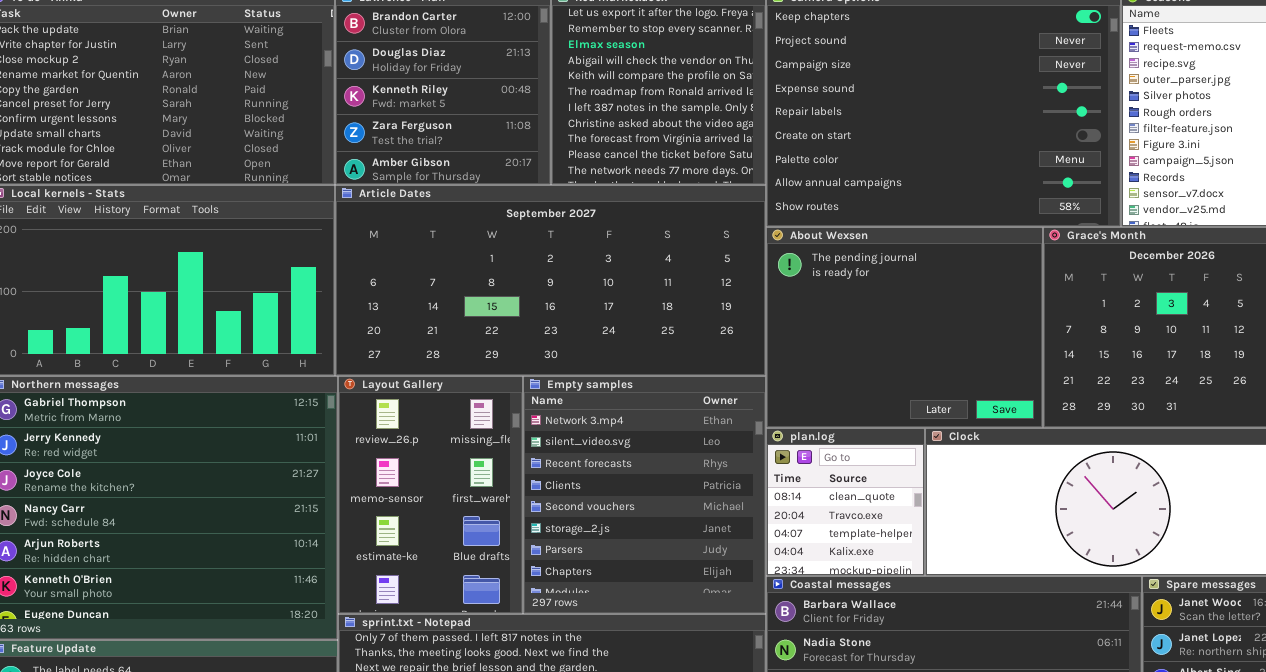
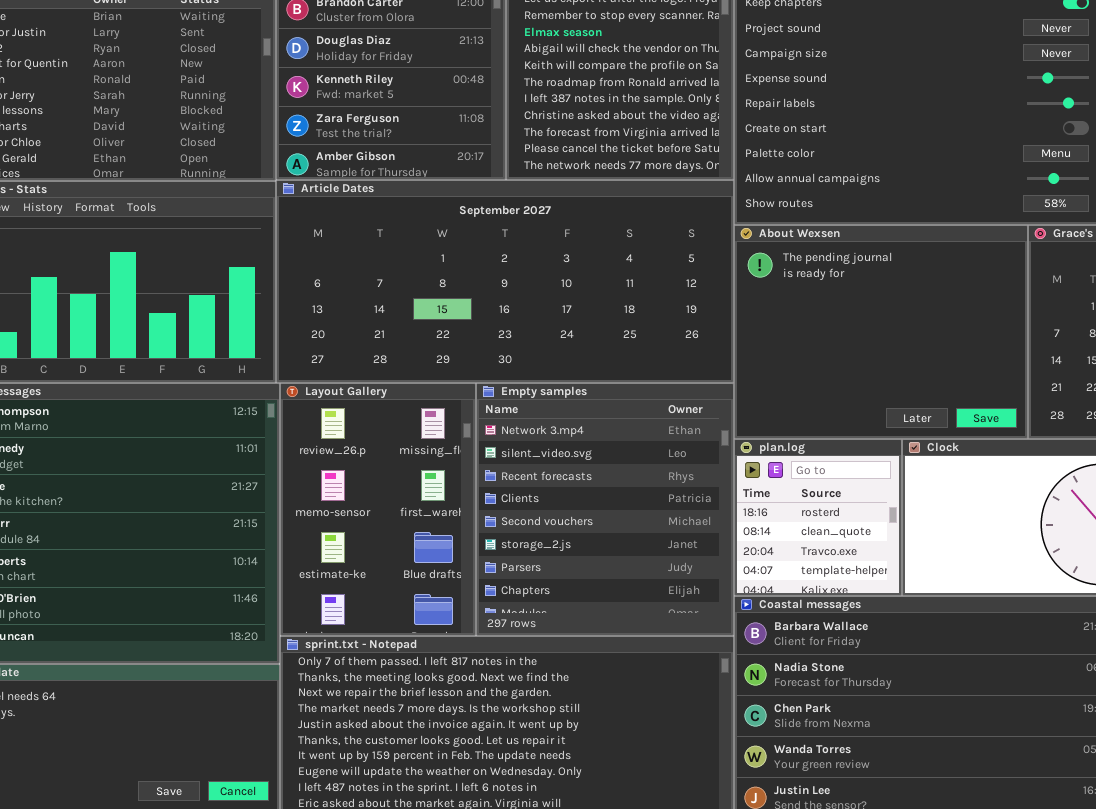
plan.log: [766,428,925,576] -> [734,439,902,596], scrolled up 1 row

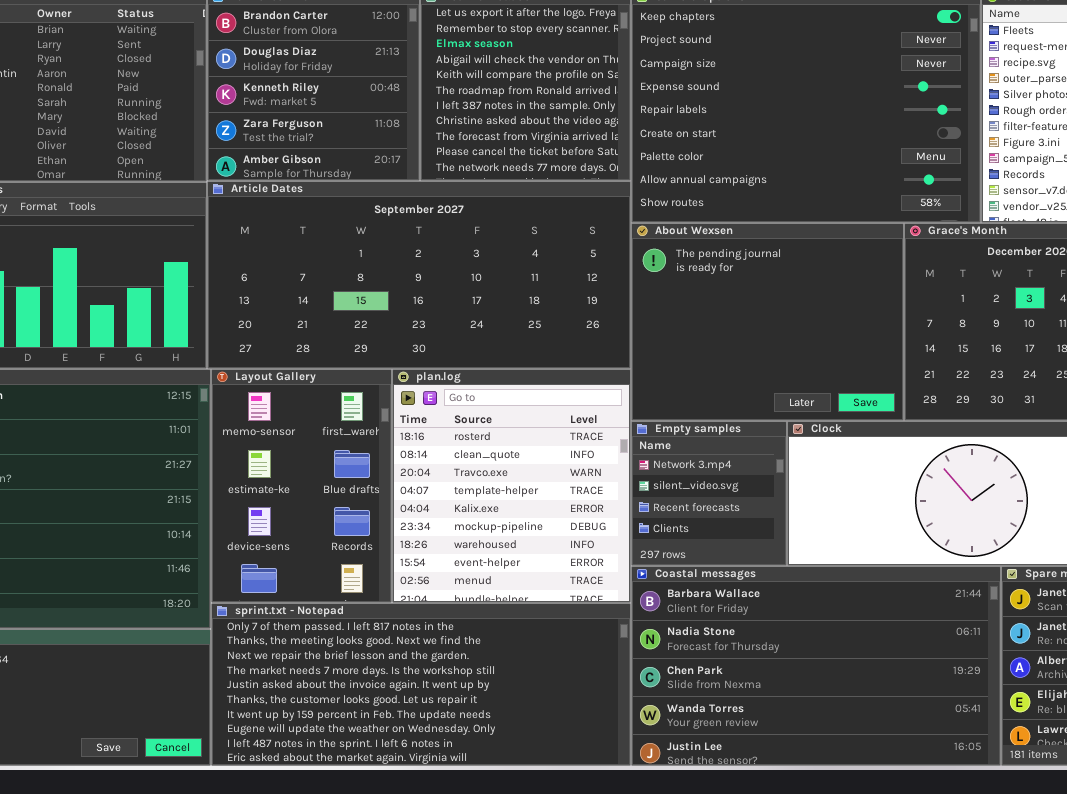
Layout Gallery: [280,383,476,636] -> [211,369,392,603], scrolled down 1 row
Empty samples: [476,383,734,636] -> [631,421,787,566], moved, resized
plan.log: [734,439,902,596] -> [392,369,631,603], moved, resized

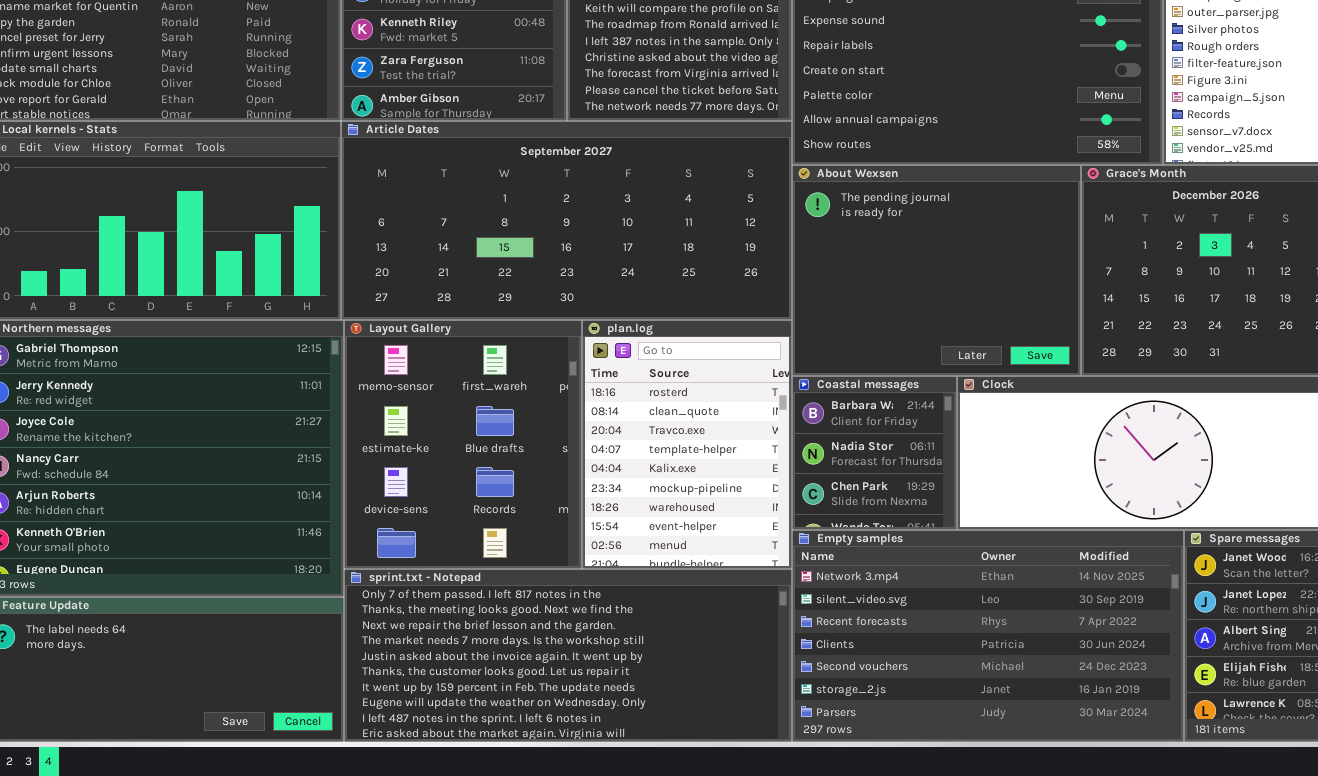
Layout Gallery: [211,369,392,603] -> [344,320,582,569], resized
plan.log: [392,369,631,603] -> [582,320,792,569], resized
Empty samples: [631,421,787,566] -> [792,530,1184,742], moved, resized
Coastal messages: [631,566,1001,766] -> [792,376,957,530], moved, resized

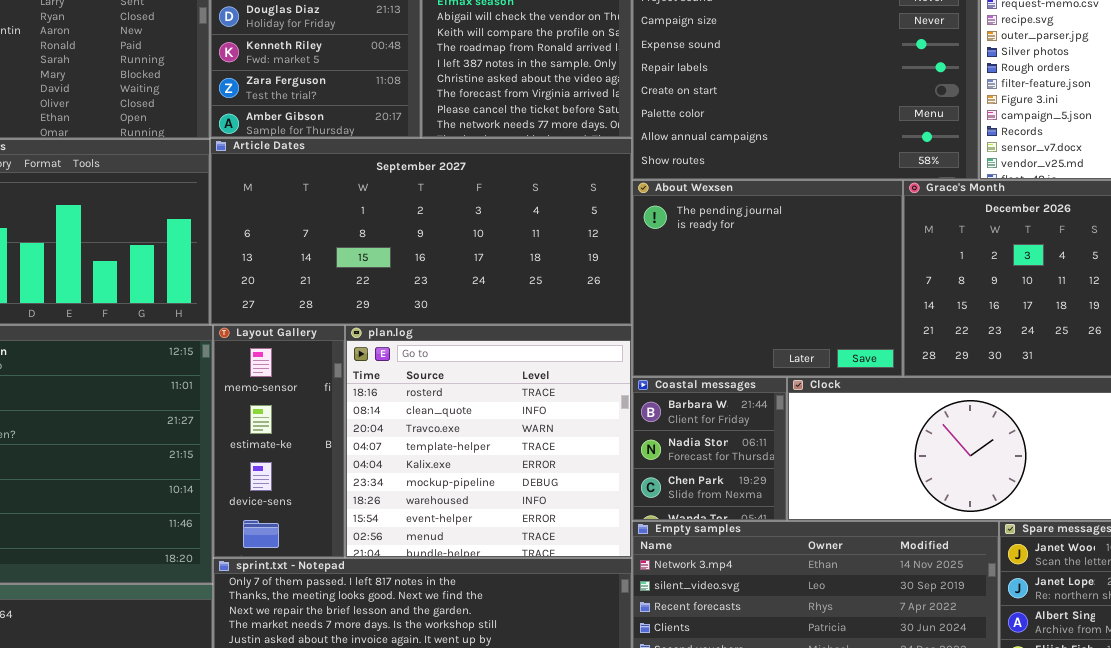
Layout Gallery: [344,320,582,569] -> [213,325,345,558], resized
plan.log: [582,320,792,569] -> [345,325,632,558], resized

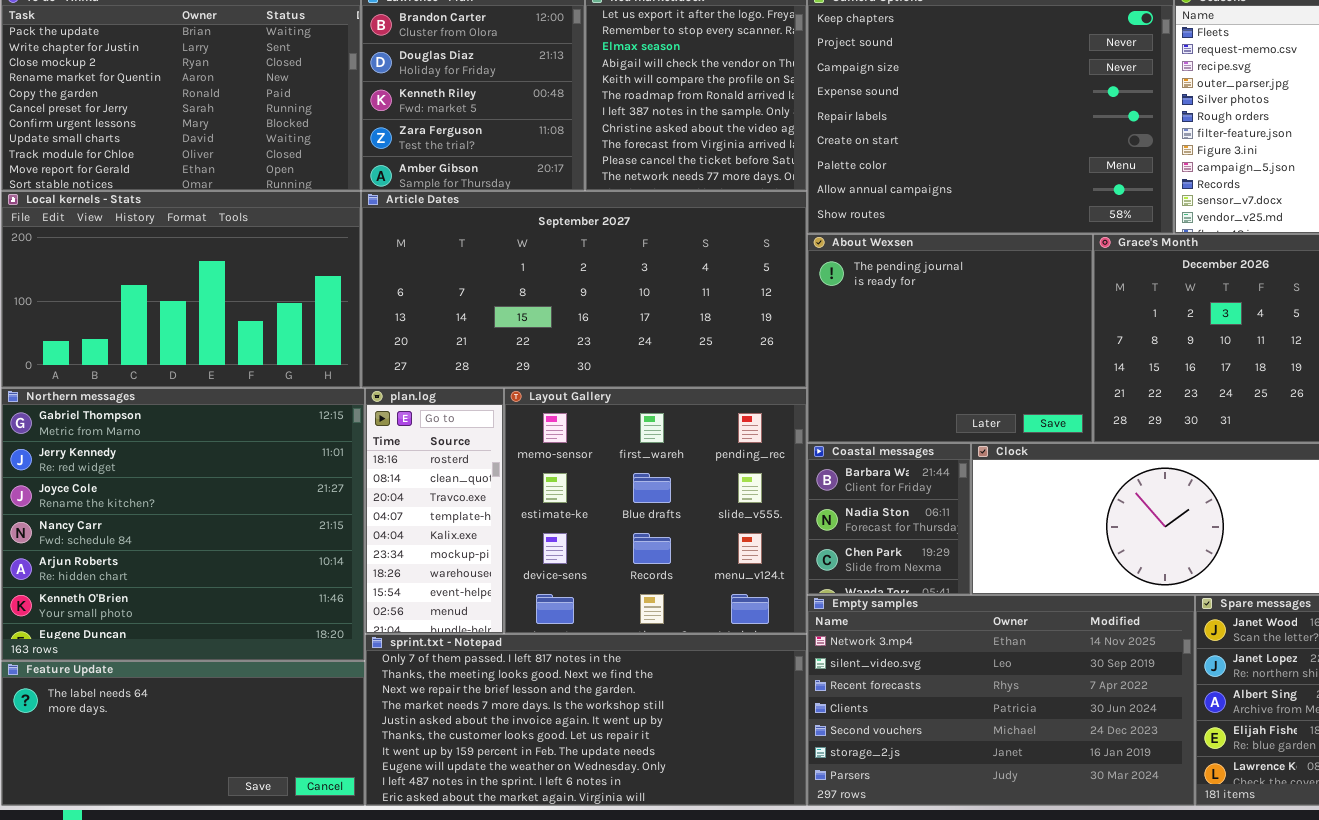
Layout Gallery: [213,325,345,558] -> [504,388,807,634], moved, resized
plan.log: [345,325,632,558] -> [365,388,504,634], moved, resized

